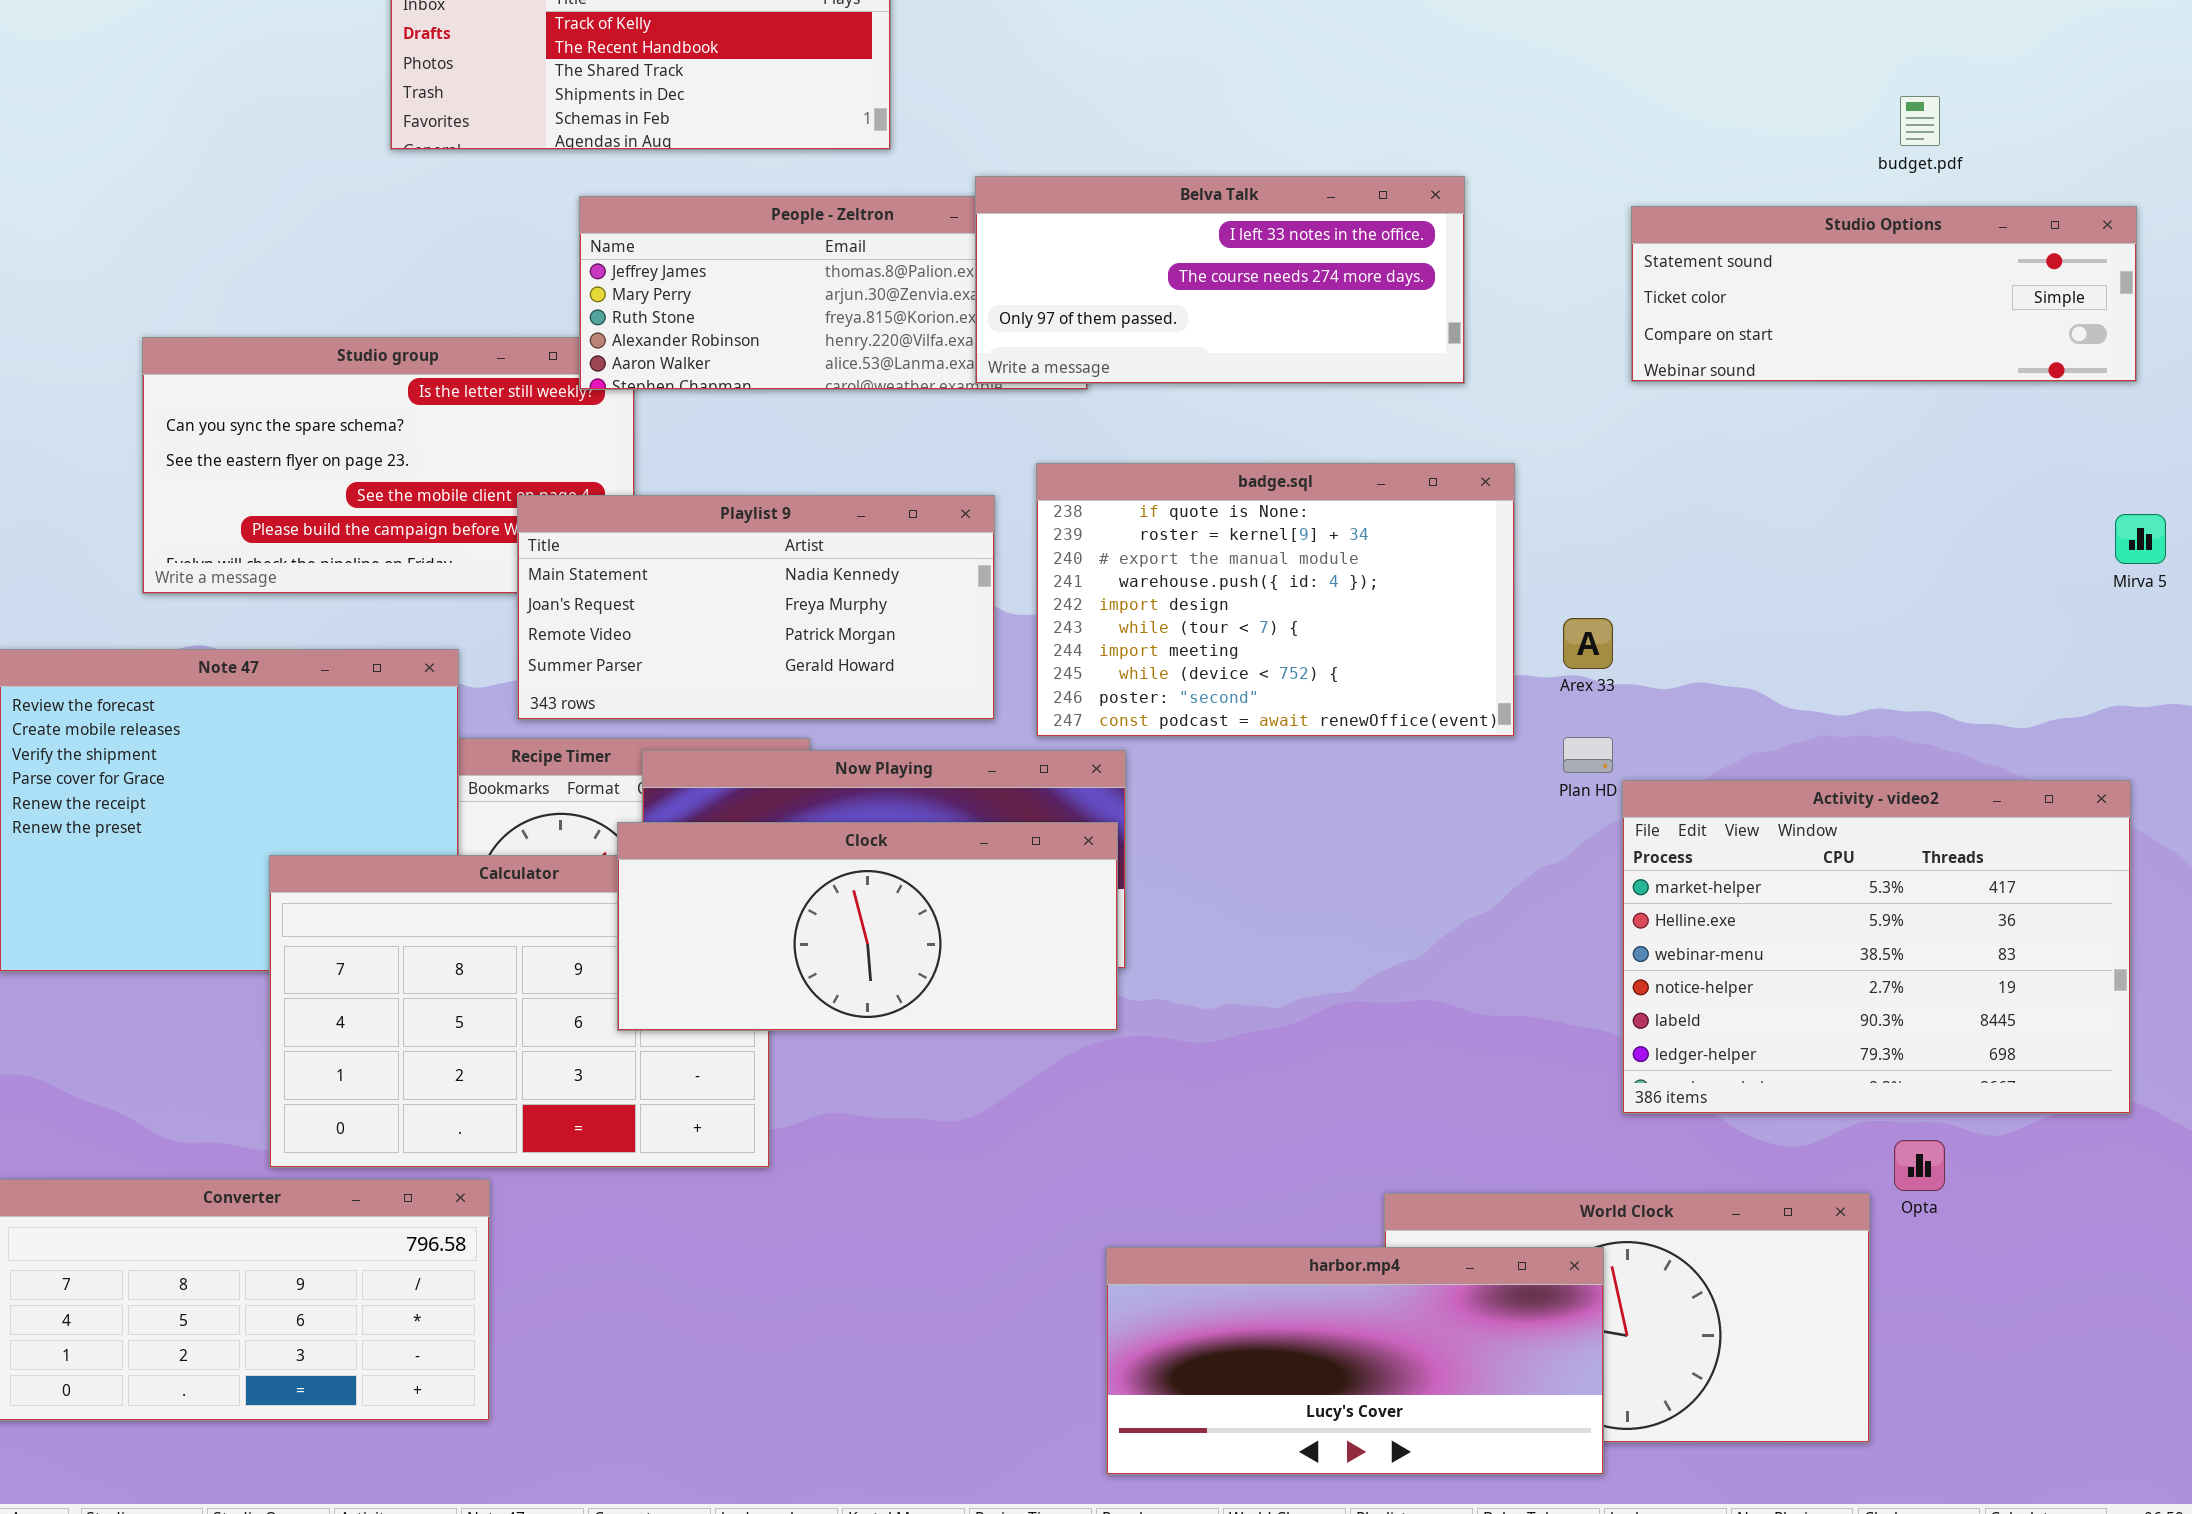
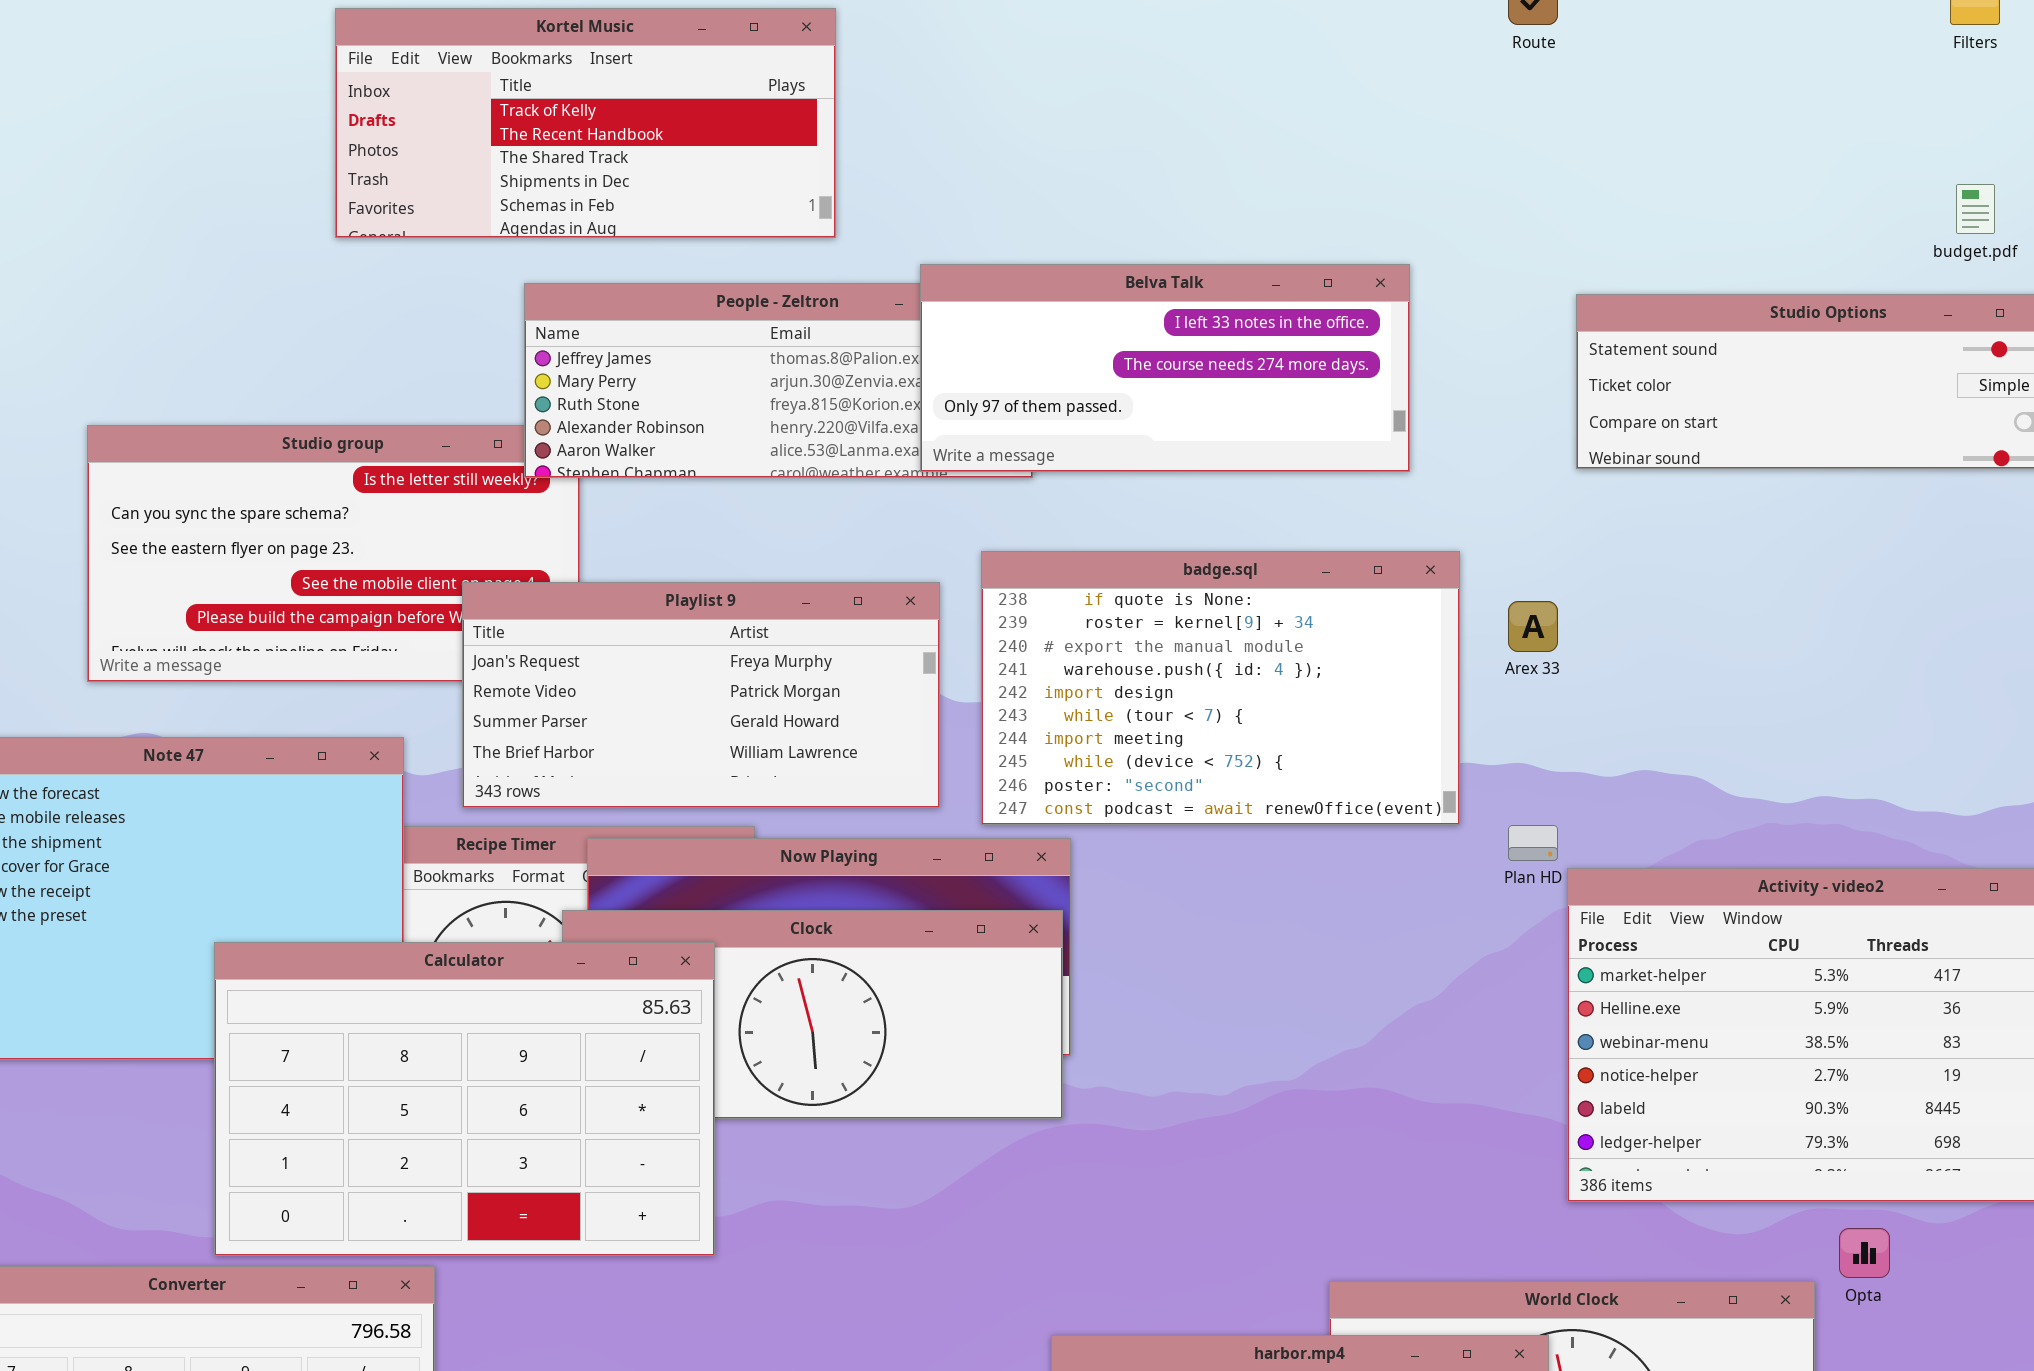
budget.pdf: [1900,96,1940,146] -> [1956,184,1995,234], moved
Playlist 9: [517,495,995,720] -> [462,582,940,808], scrolled down 1 row
Arex 33: [1563,618,1613,669] -> [1508,601,1558,652], moved
Calculator: [269,855,770,1168] -> [214,942,715,1256], raised

